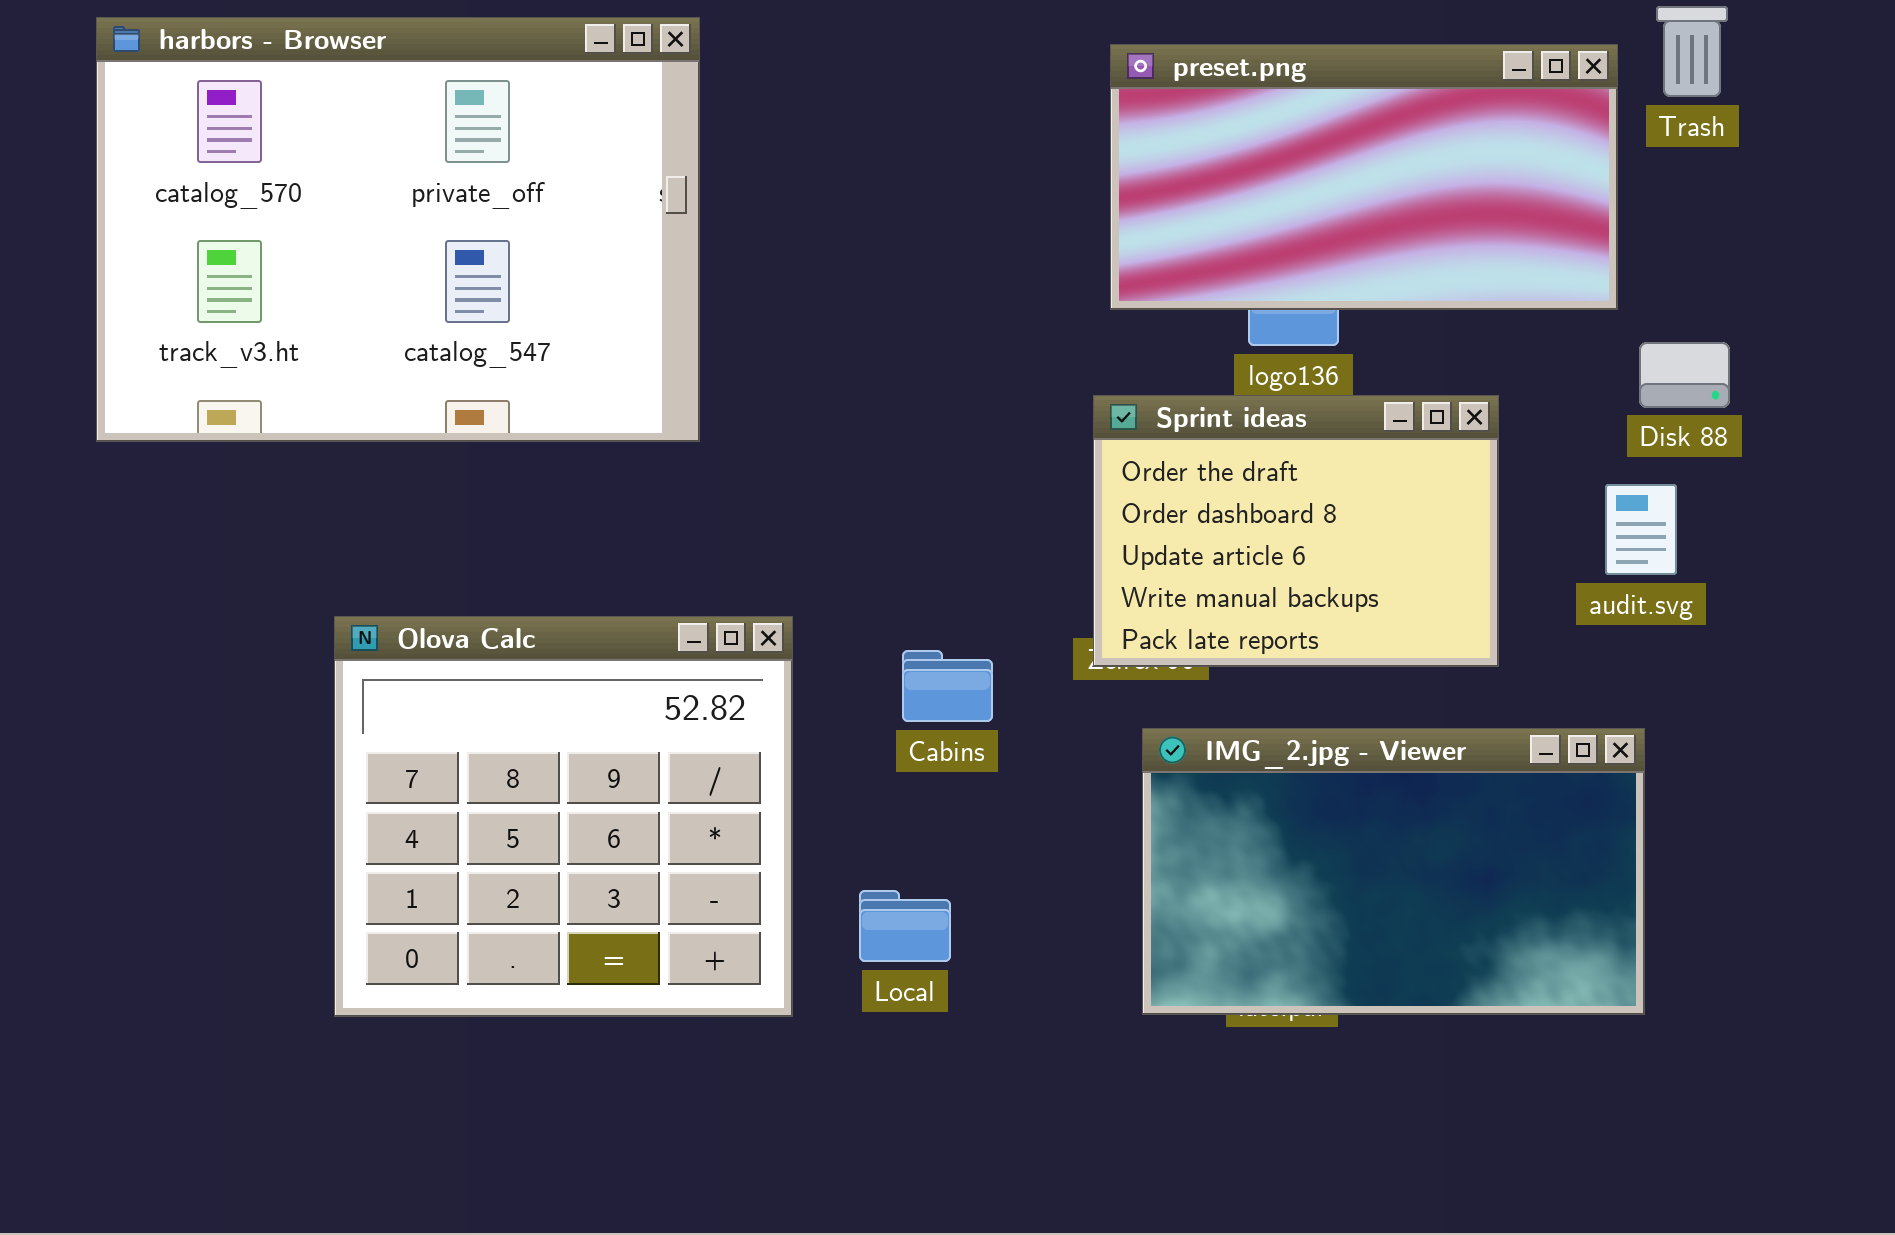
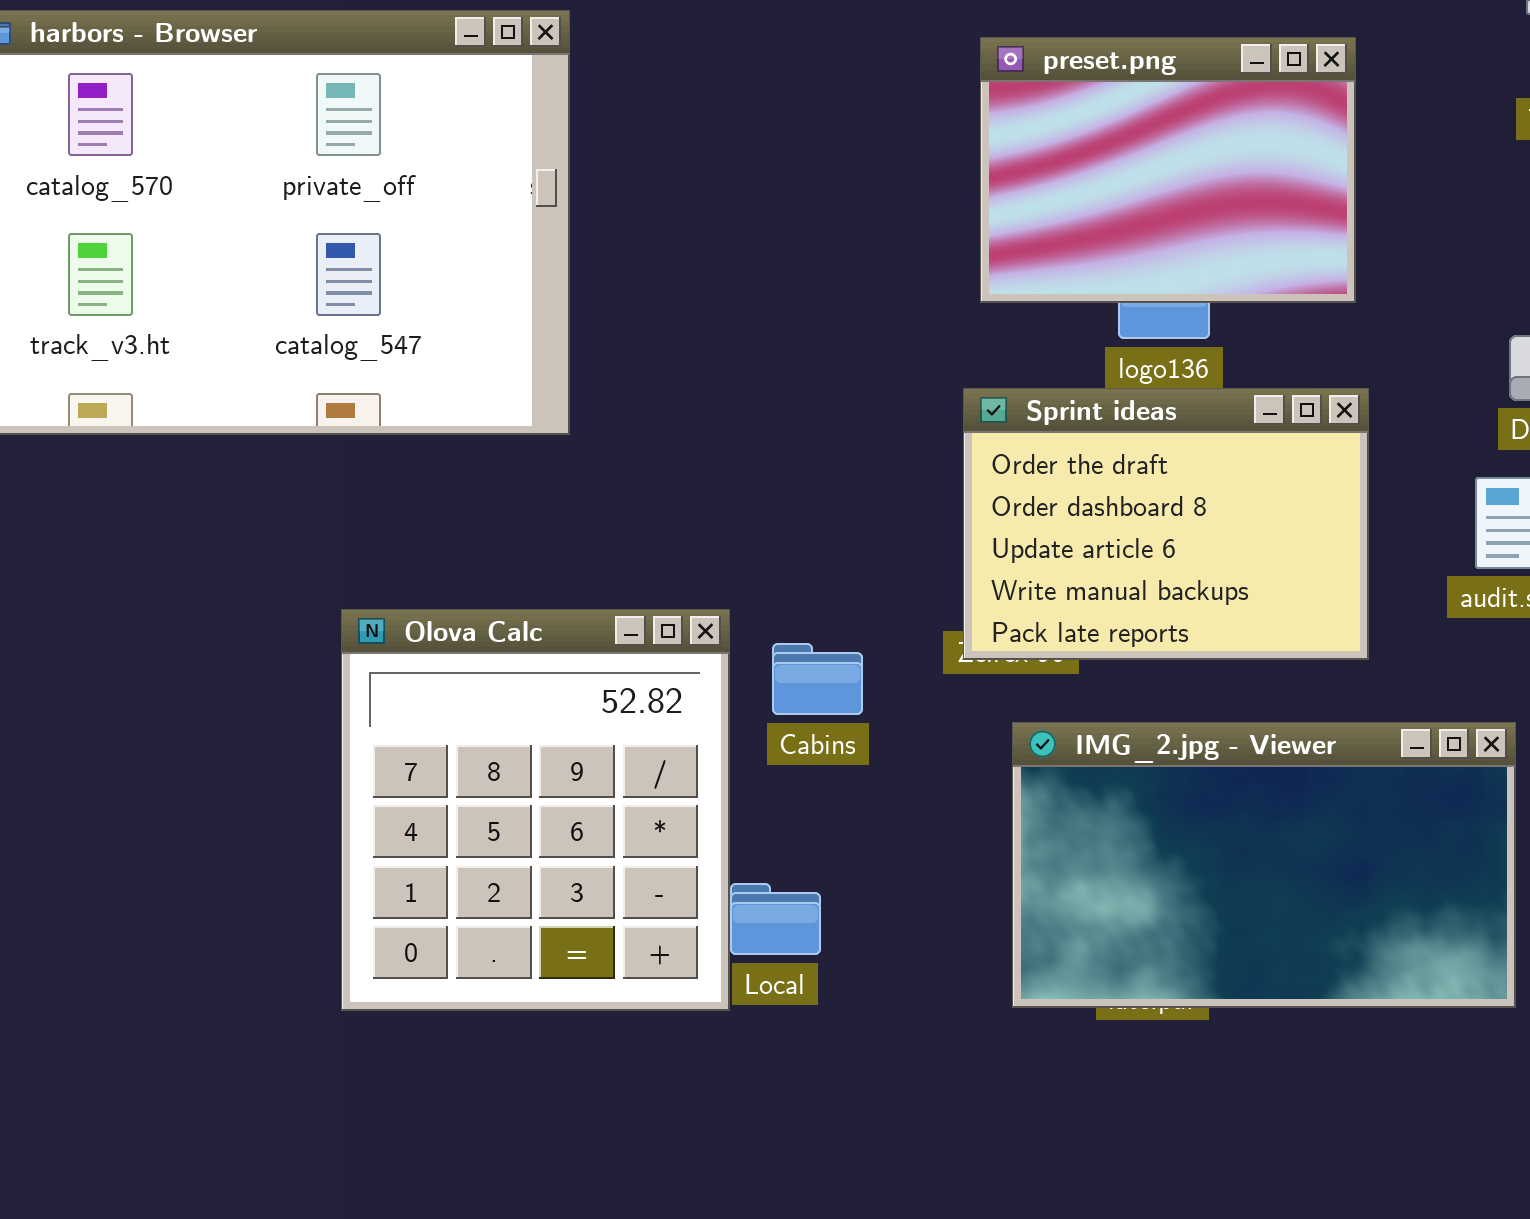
preset.png: [1110,44,1618,310] -> [980,37,1356,303], resized
Olova Calc: [334,616,793,1017] -> [341,609,730,1011], moved, resized

